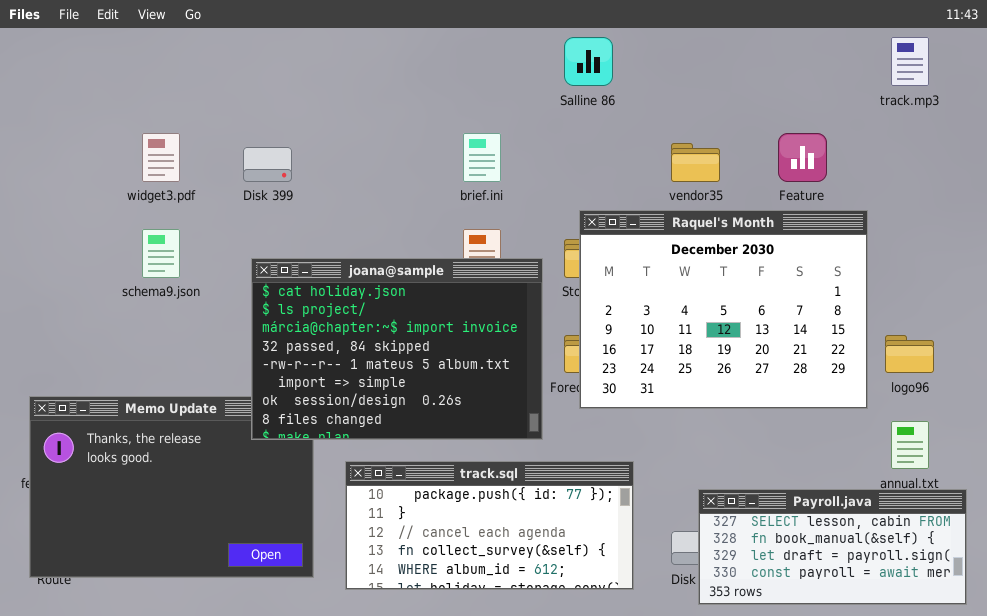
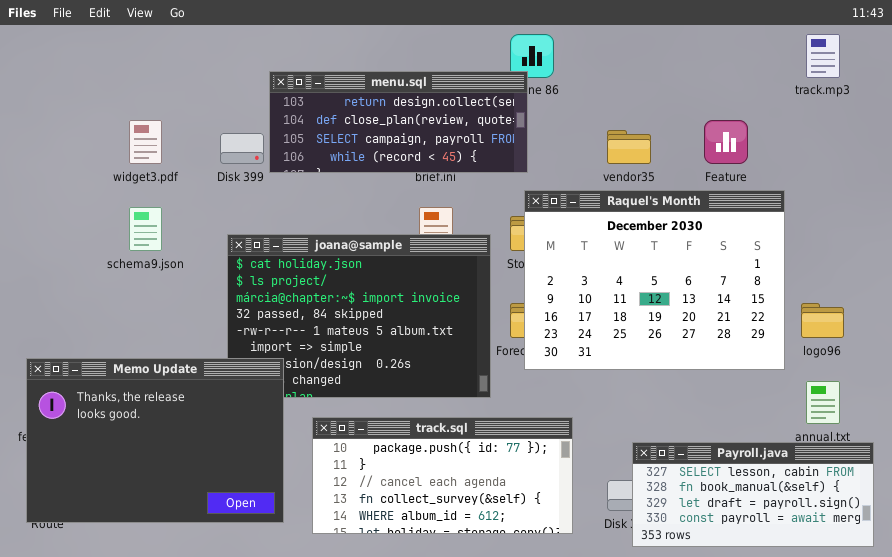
menu.sql: none -> [269,71,528,173], opened
Memo Update: [29,396,314,578] -> [26,358,284,523], raised

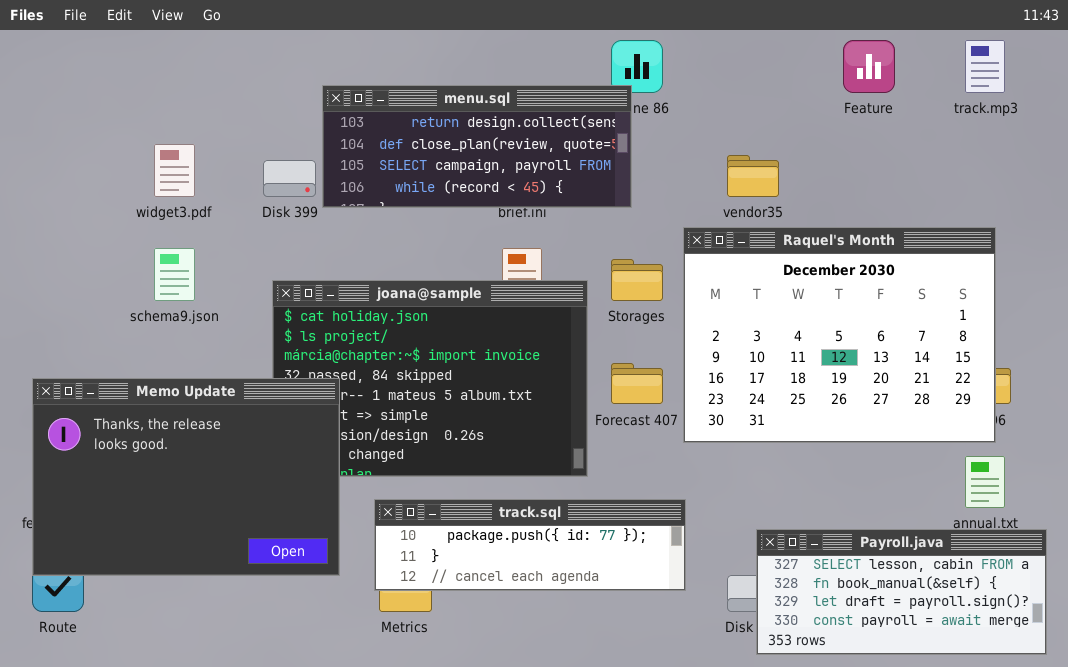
Feature: [704,120,748,164] -> [843,40,895,93], moved
Raquel's Month: [524,190,785,370] -> [683,227,996,443], moved
Memo Update: [26,358,284,523] -> [32,378,340,576], moved
track.sql: [312,417,573,534] -> [374,499,686,591], resized

